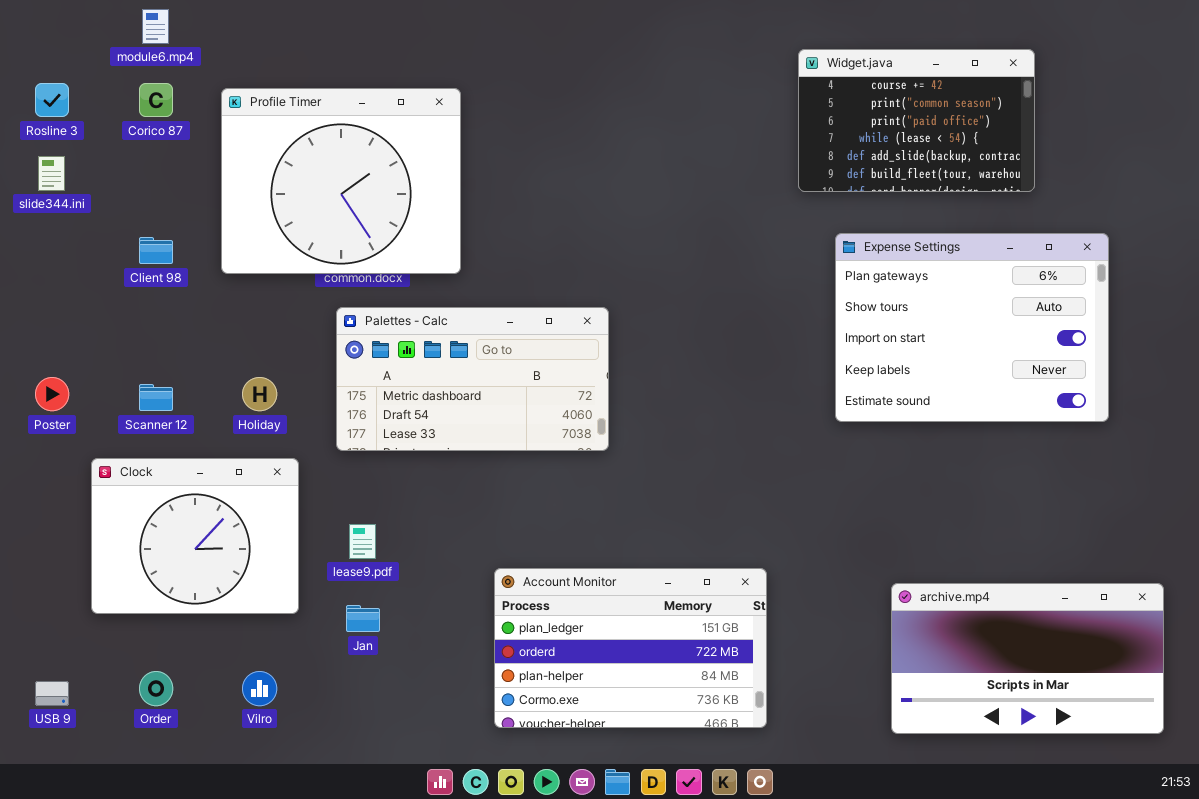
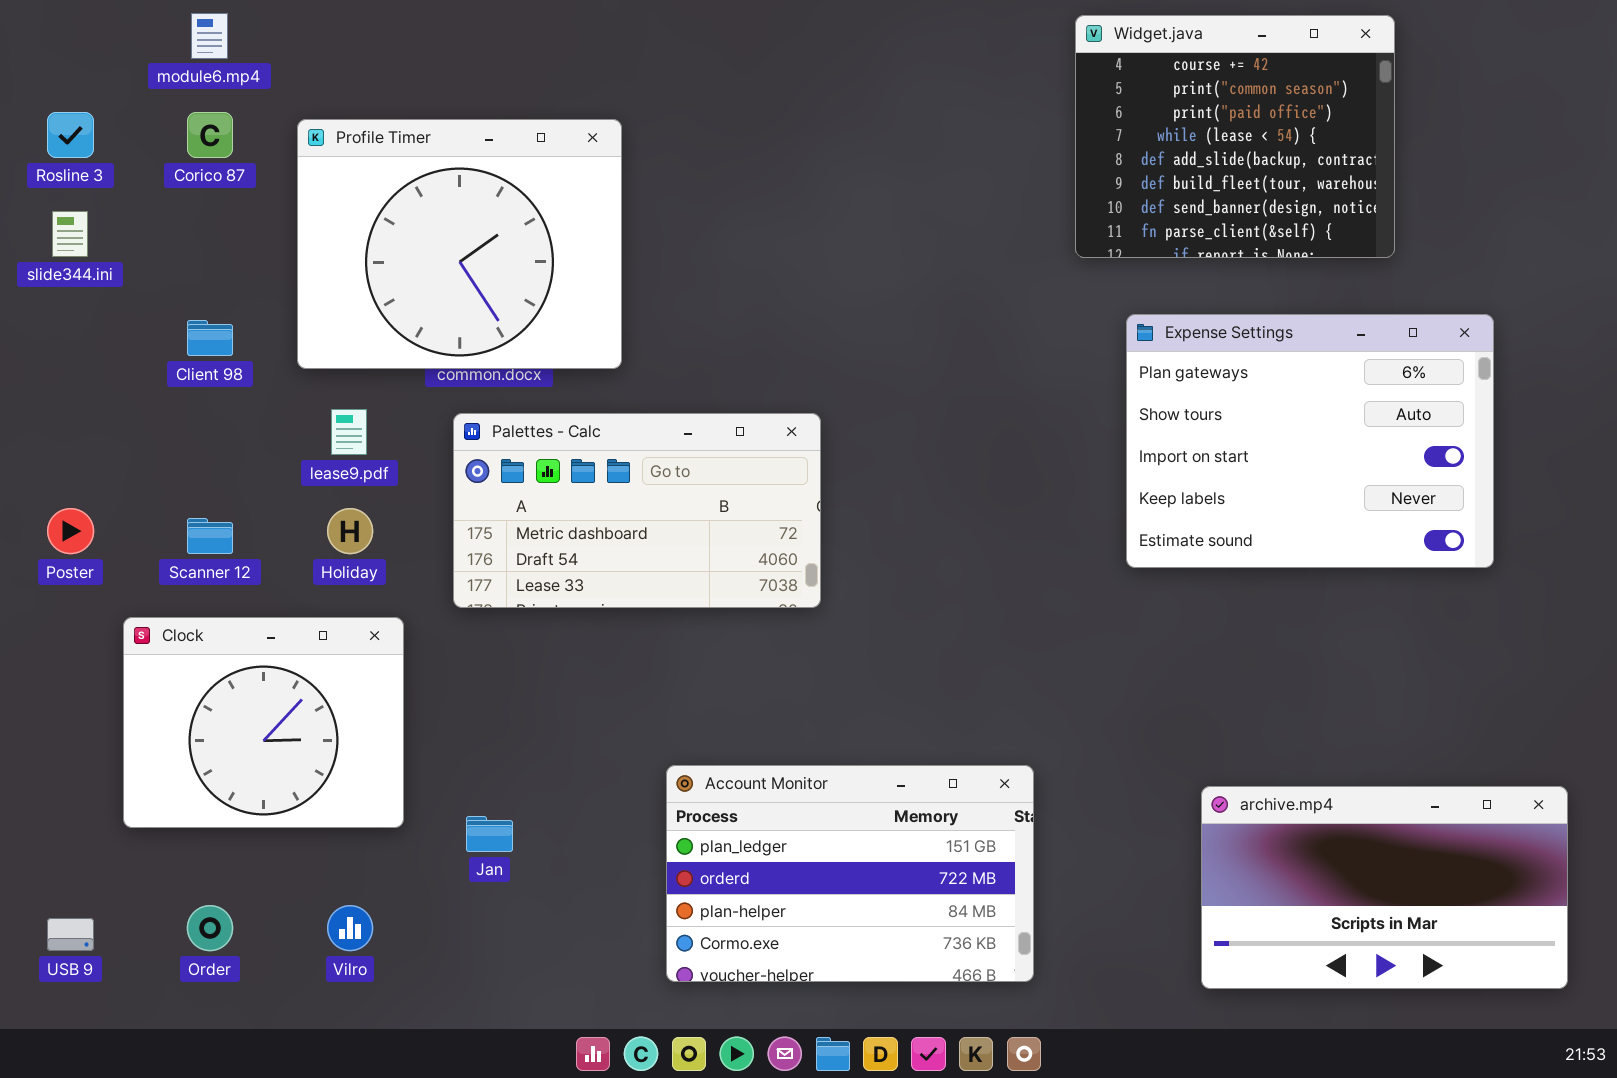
Widget.java: [798,49,1035,192] -> [1075,15,1395,258], resized
lease9.pdf: [349,524,376,559] -> [331,409,367,455], moved

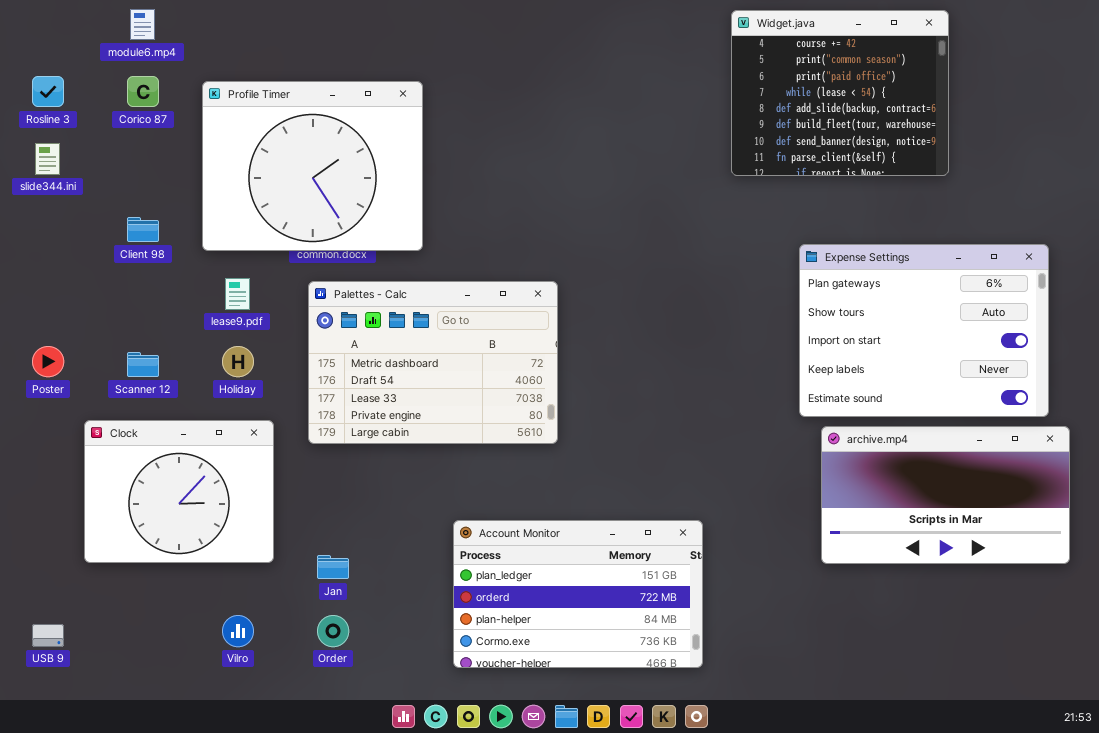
Expense Settings: [1126,314,1494,568] -> [799,244,1049,417], moved
Palettes - Calc: [453,413,821,608] -> [308,281,558,444], resized
archive.mp4: [1201,786,1568,989] -> [821,426,1070,564], moved
Order: [187,905,233,951] -> [317,615,349,647], moved

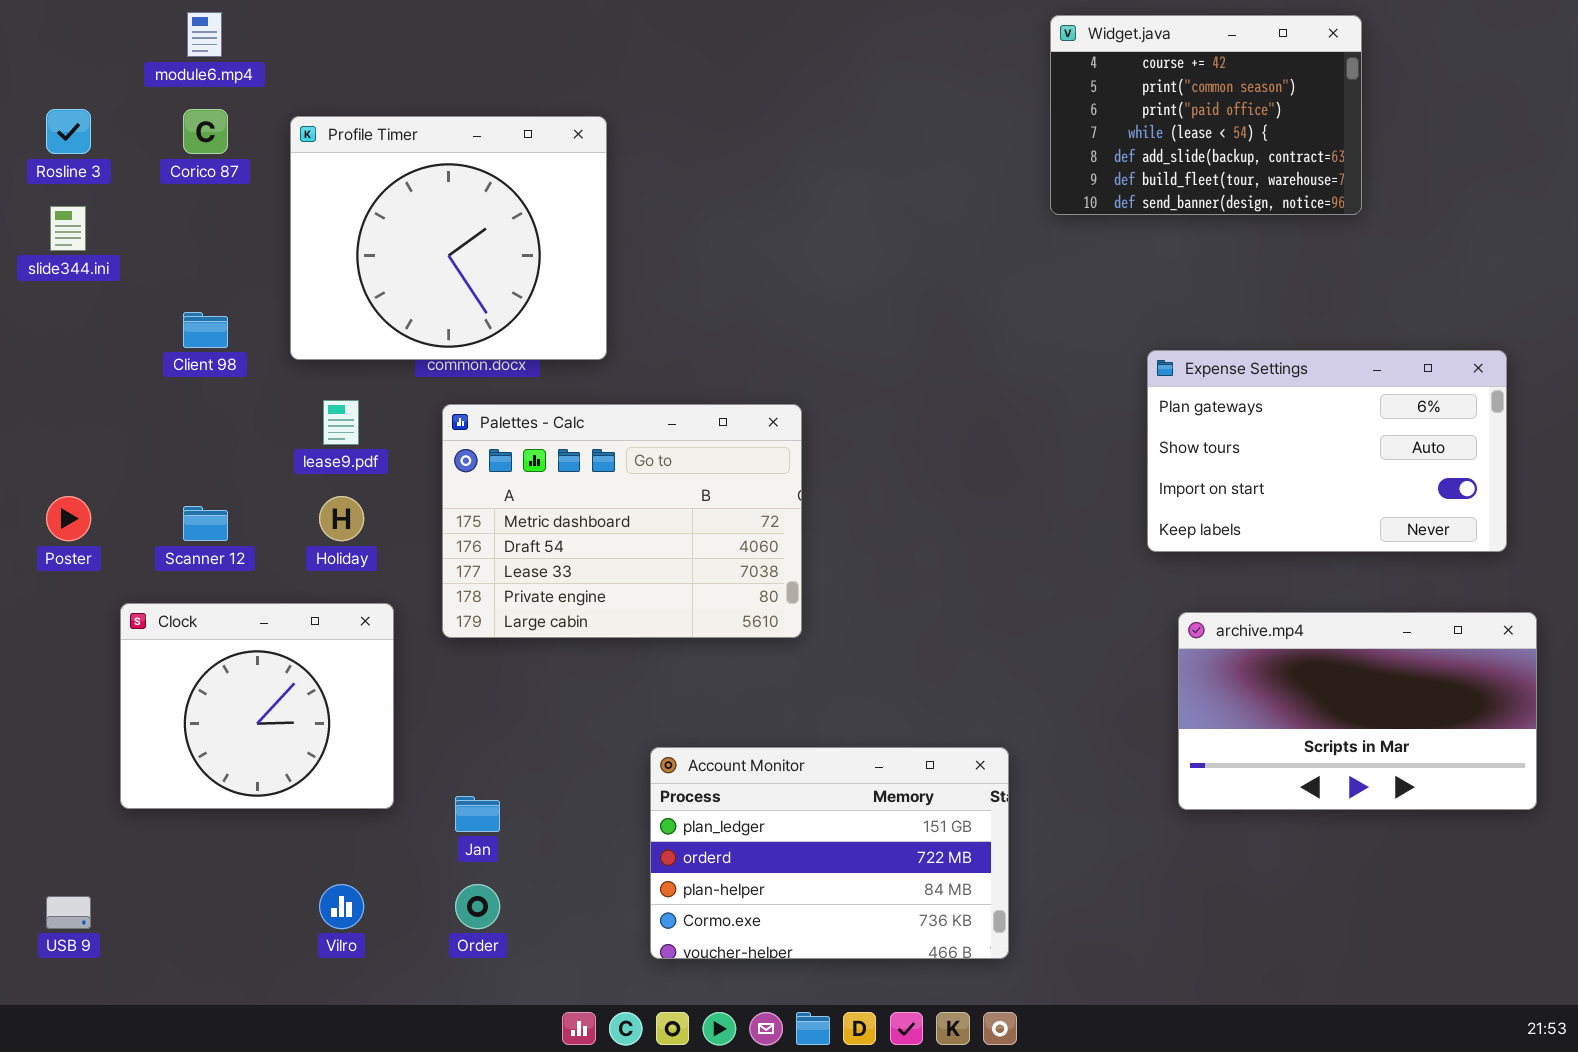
Widget.java: [731,10,949,176] -> [1050,15,1362,215], resized
Expense Settings: [799,244,1049,417] -> [1147,350,1507,552], resized

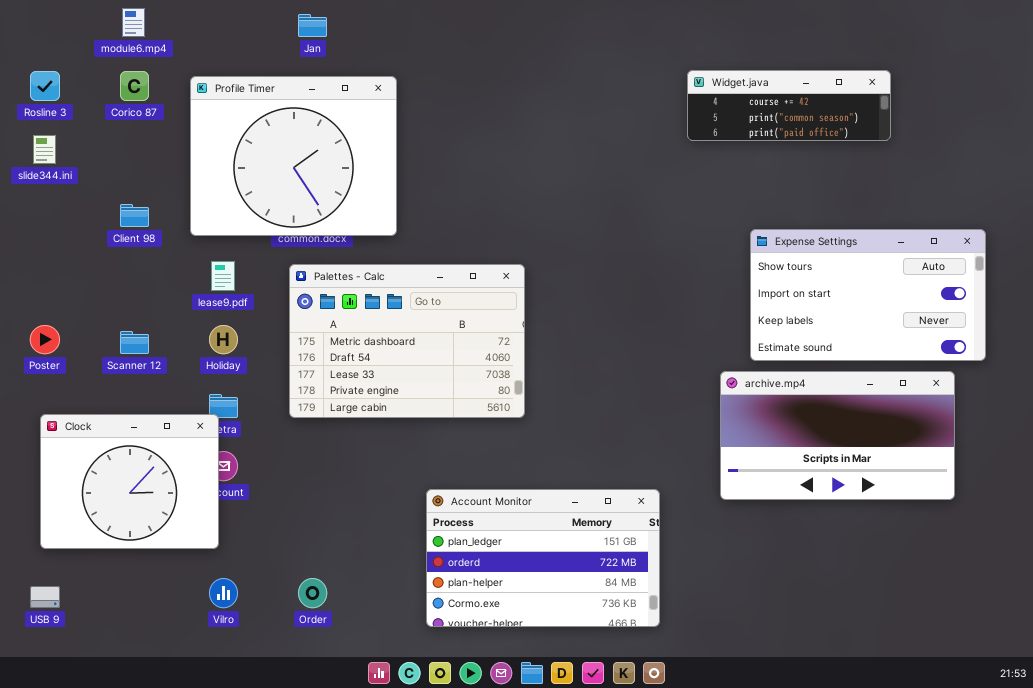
Widget.java: [1050,15,1362,215] -> [687,70,891,141], resized
Expense Settings: [1147,350,1507,552] -> [750,229,986,361], scrolled down 1 row
Clock: [120,603,394,809] -> [40,414,219,549], moved
archive.mp4: [1178,612,1537,810] -> [720,371,955,500], moved
Jan: [455,796,500,832] -> [298,14,327,37], moved

